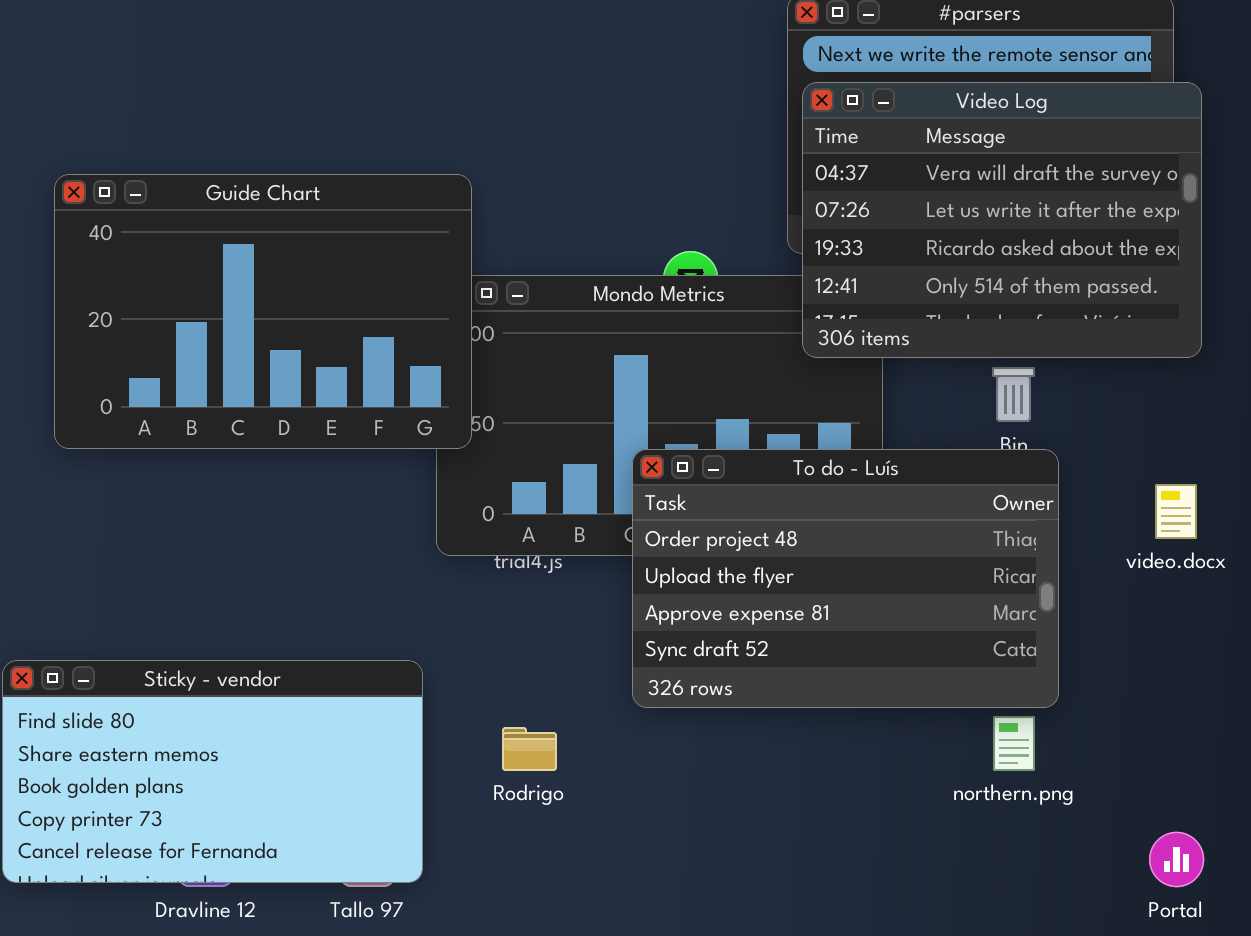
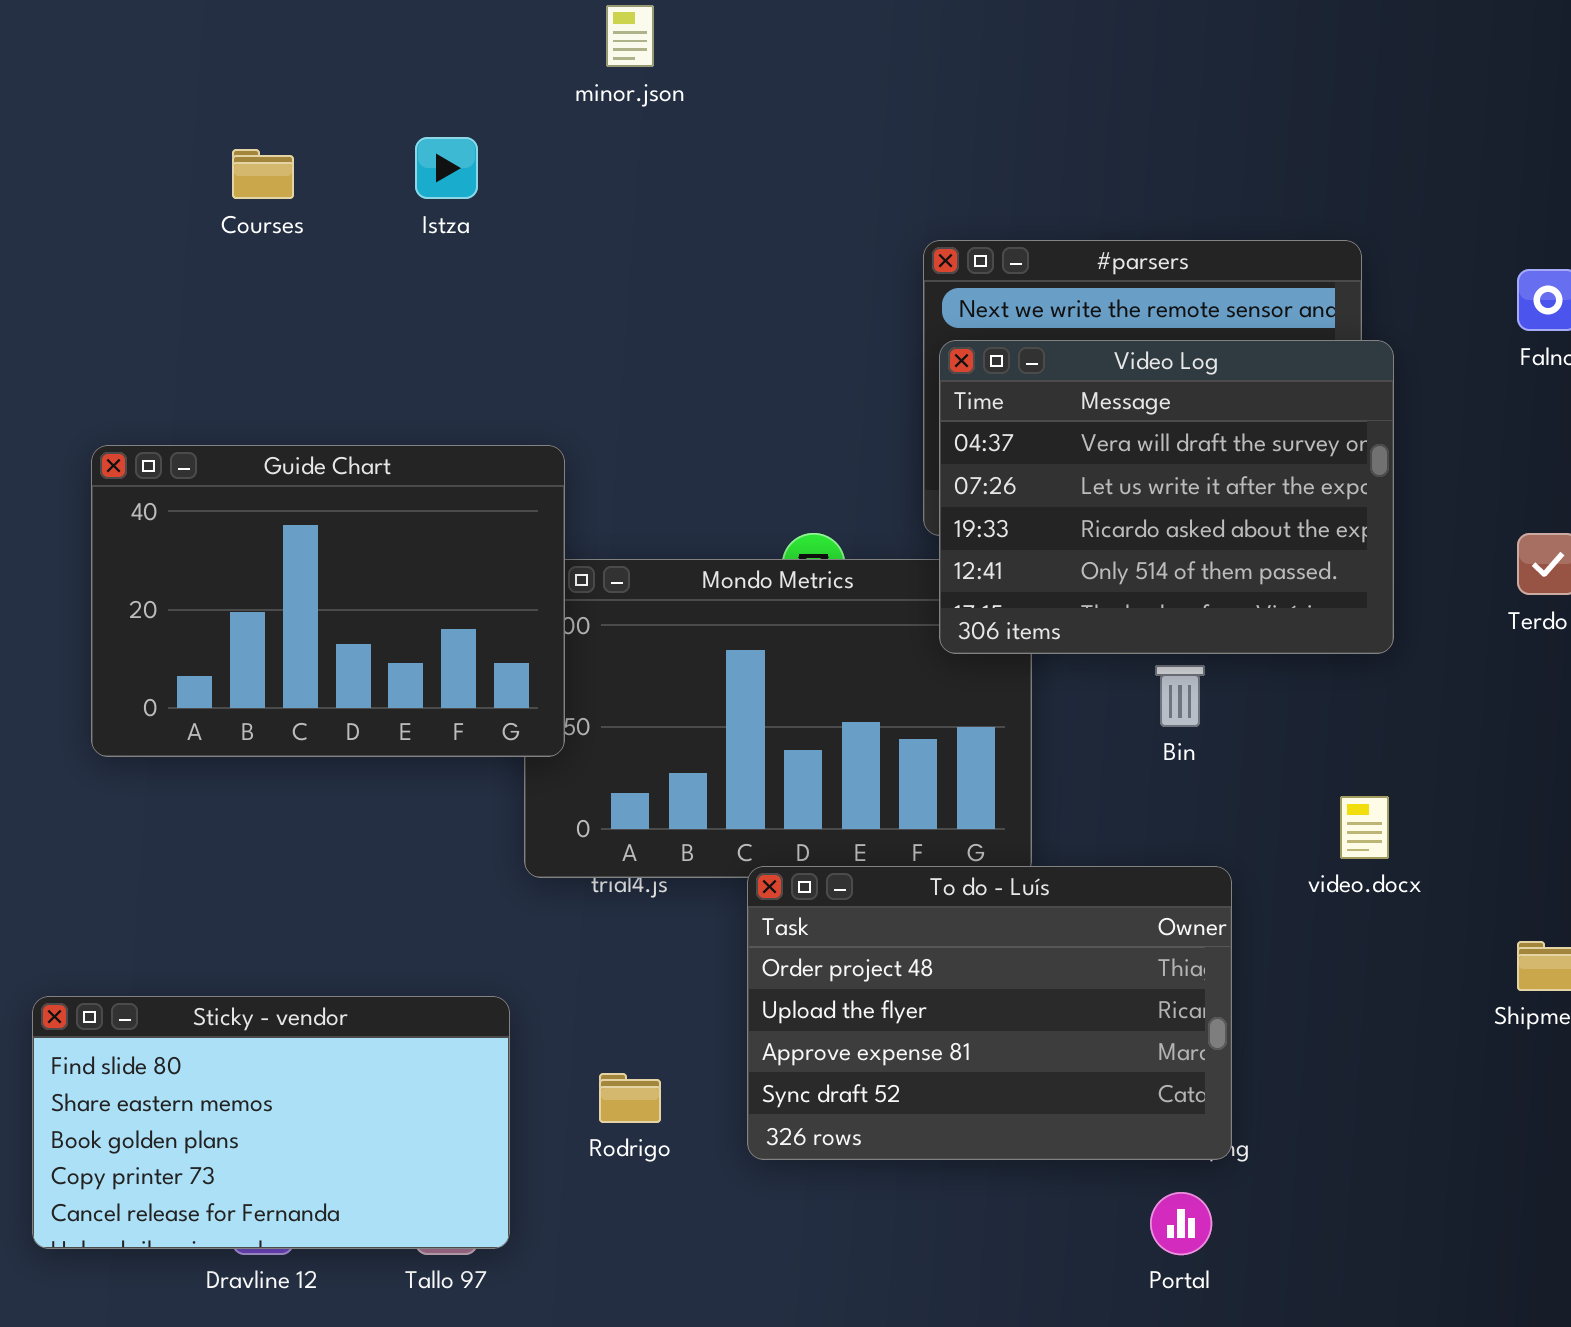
To do - Luís: [632,449,1059,708] -> [747,866,1232,1160], moved
Portal: [1149,832,1204,887] -> [1150,1192,1212,1255], moved

